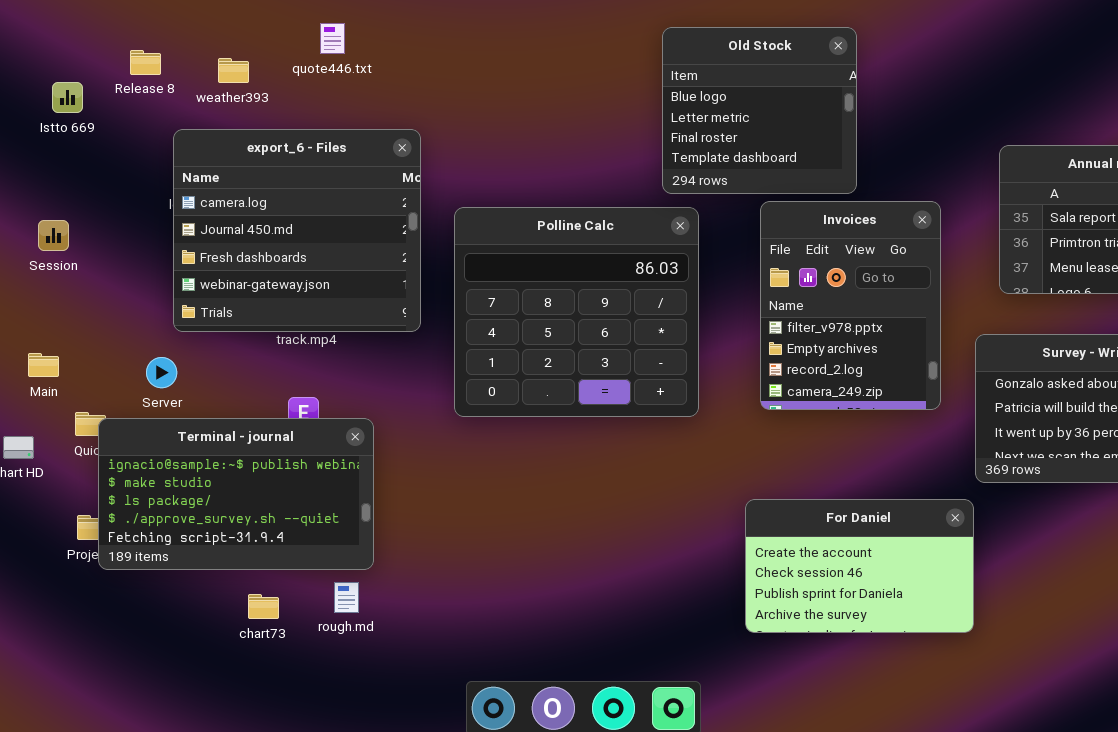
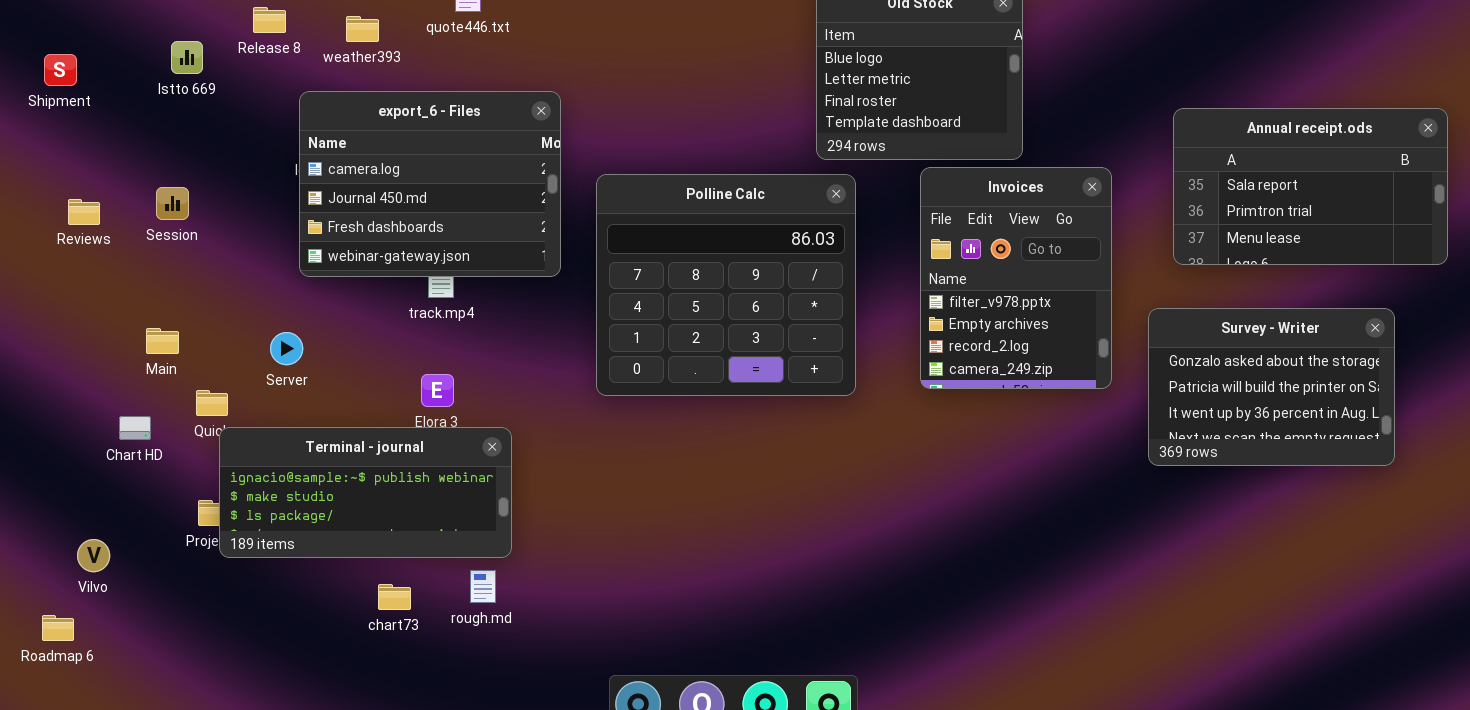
export_6 - Files: [173,129,421,332] -> [299,91,561,277], resized
Terminal - journal: [98,418,374,570] -> [219,427,512,558], resized
For Daniel: [745,499,974,633] -> none, closed

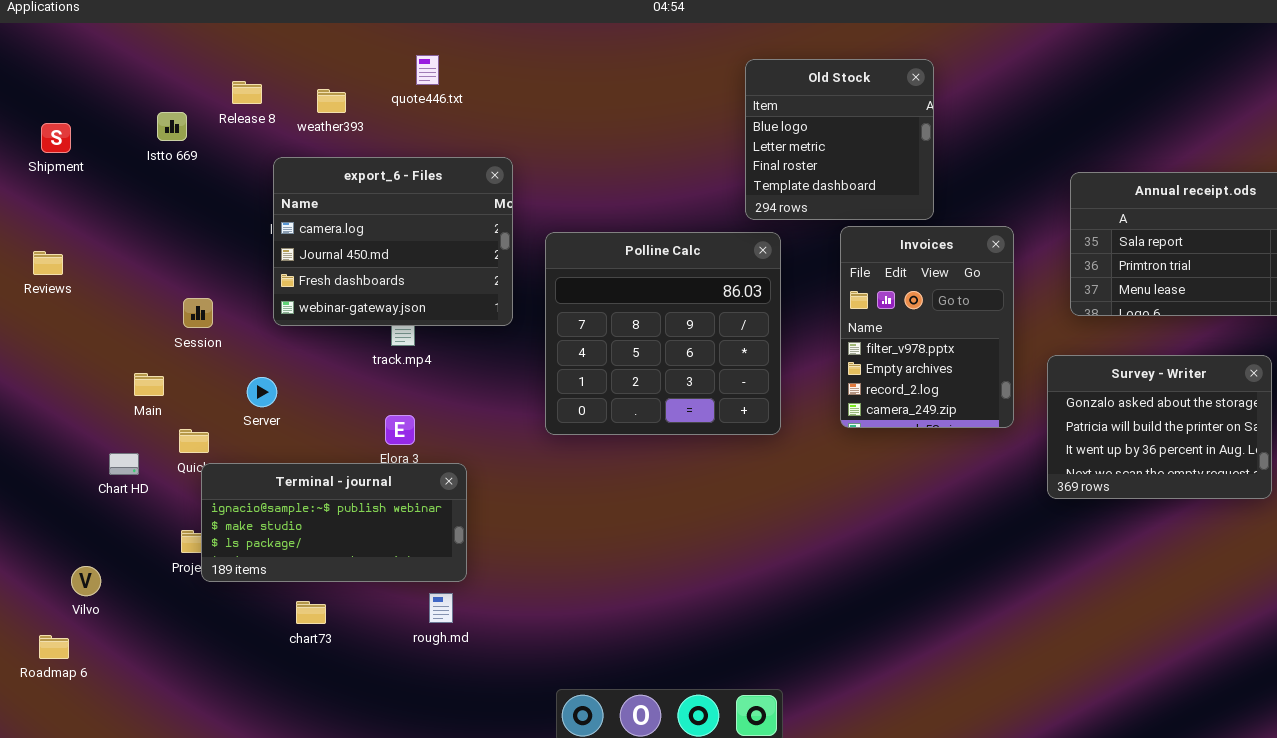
Session: [156,187,189,220] -> [183,298,213,328], moved
Reviews: [68,199,100,225] -> [33,251,63,275], moved
chart73: [378,584,411,610] -> [296,601,326,624], moved

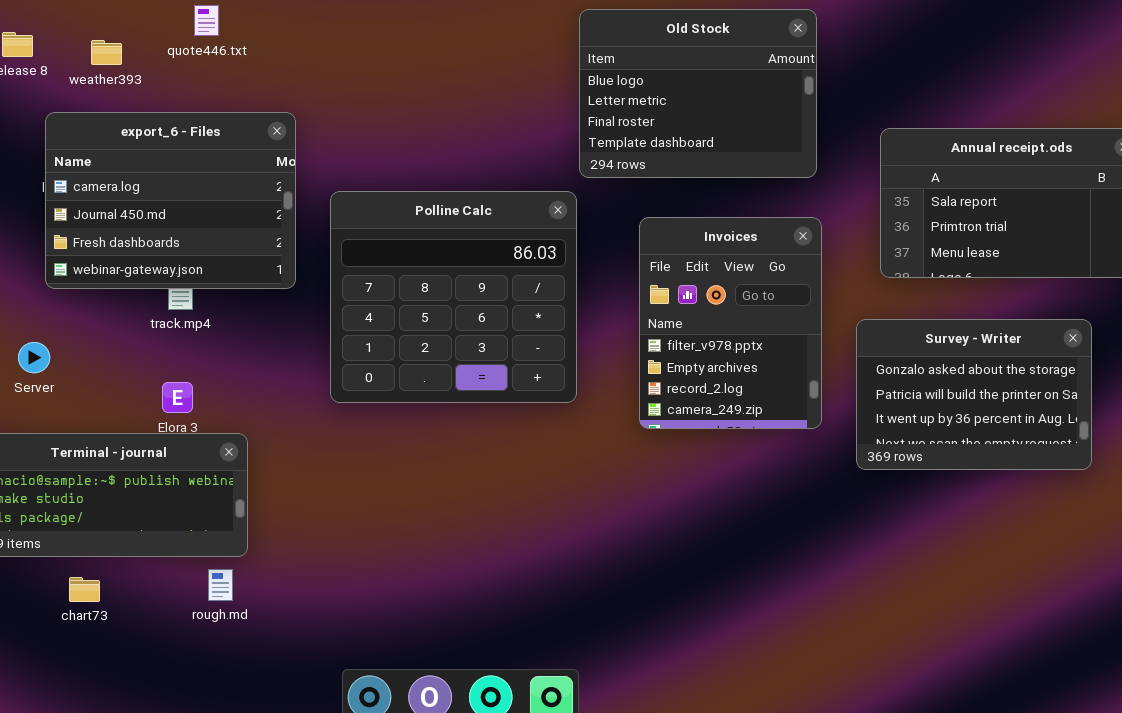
Old Stock: [745,59,934,220] -> [579,9,817,178], moved, resized
Invoices: [840,226,1014,428] -> [639,217,822,429], moved

